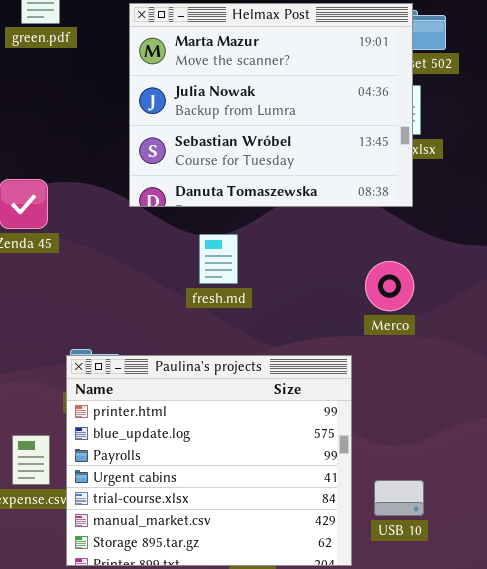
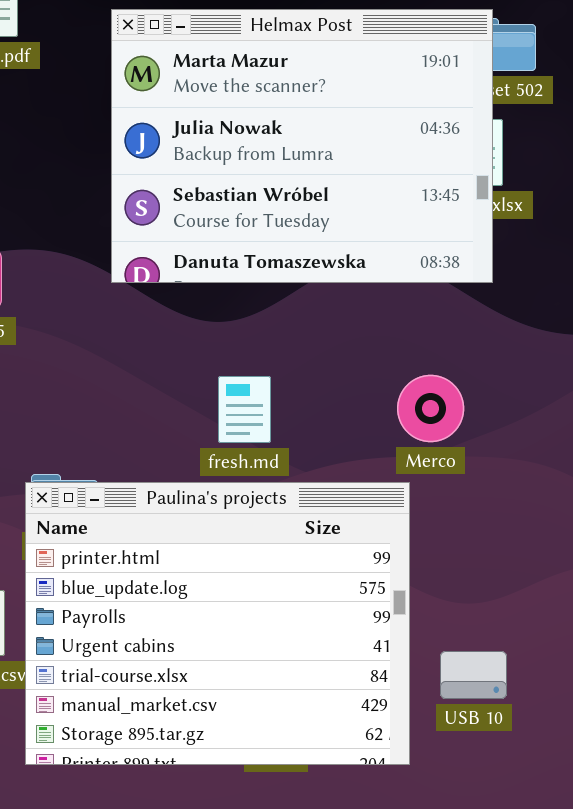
fresh.md: [199,234,238,284] -> [218,376,271,443], moved
Merco: [365,261,414,311] -> [397,375,464,442], moved

